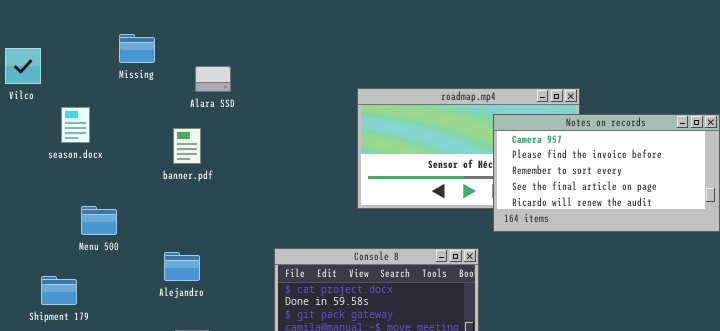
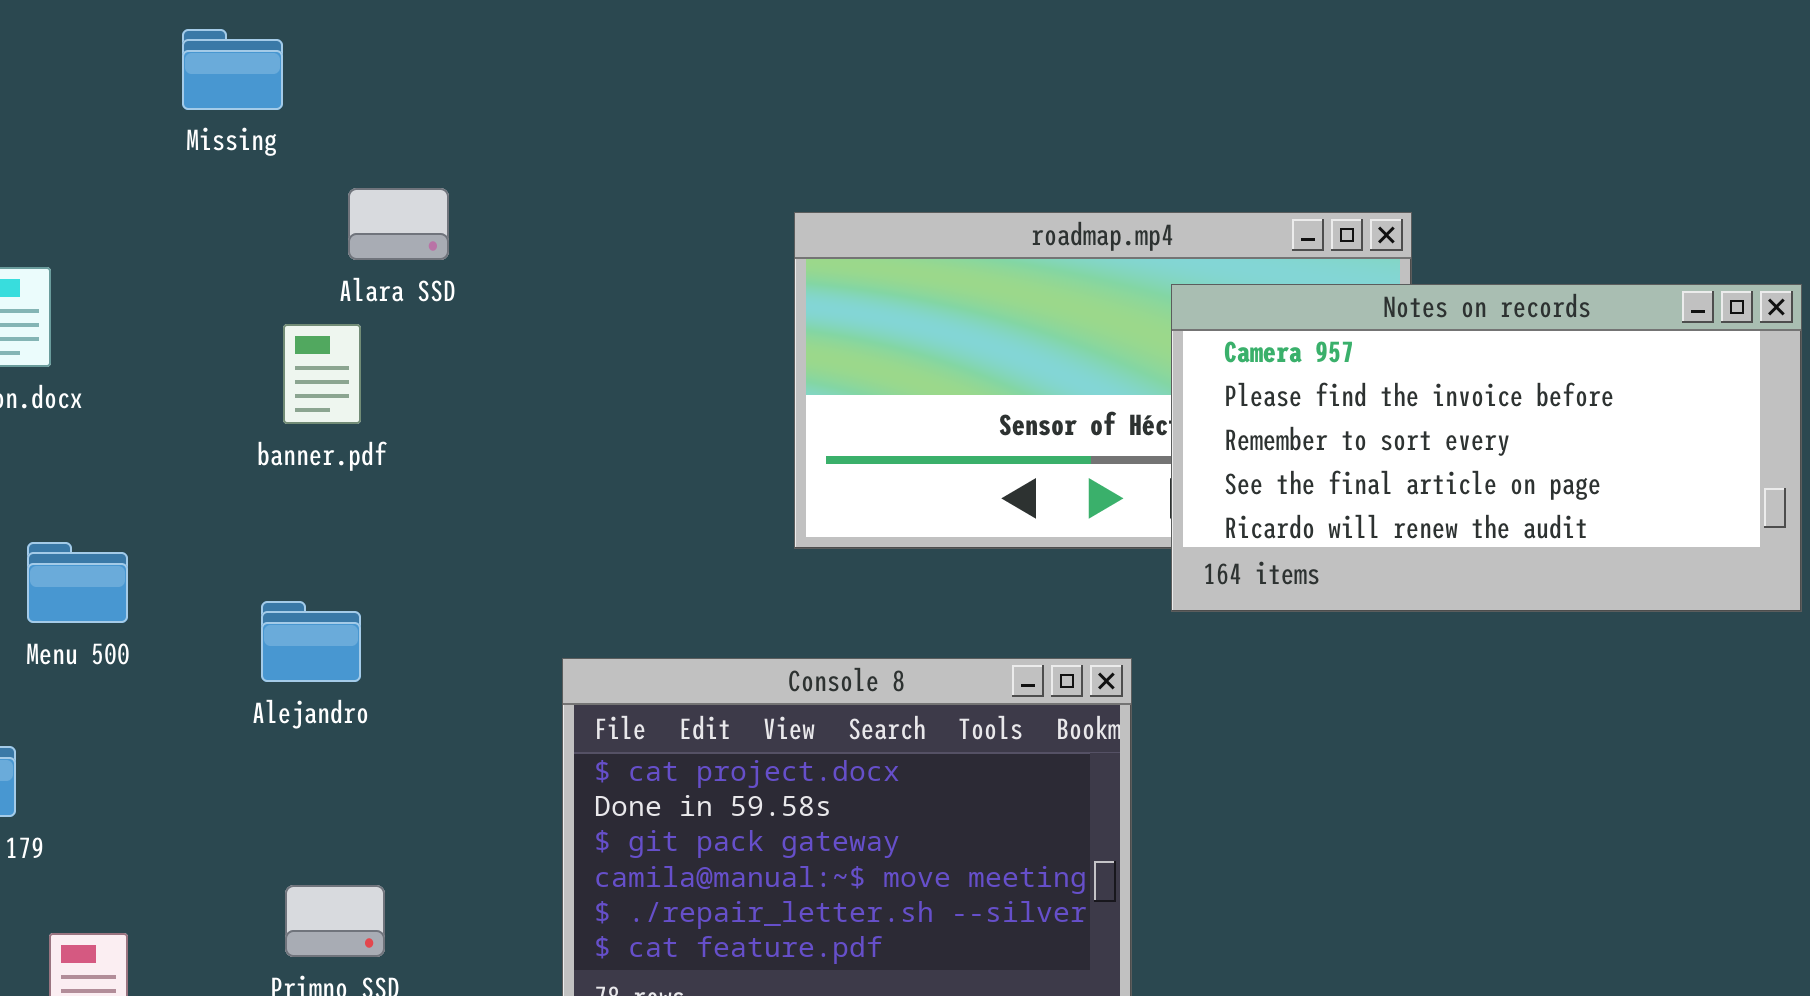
Missing: [119,34,155,63] -> [182,29,283,110], moved
Alara SSD: [195,66,231,92] -> [348,188,449,260], moved
Alejandro: [164,252,200,281] -> [261,601,361,682], moved

